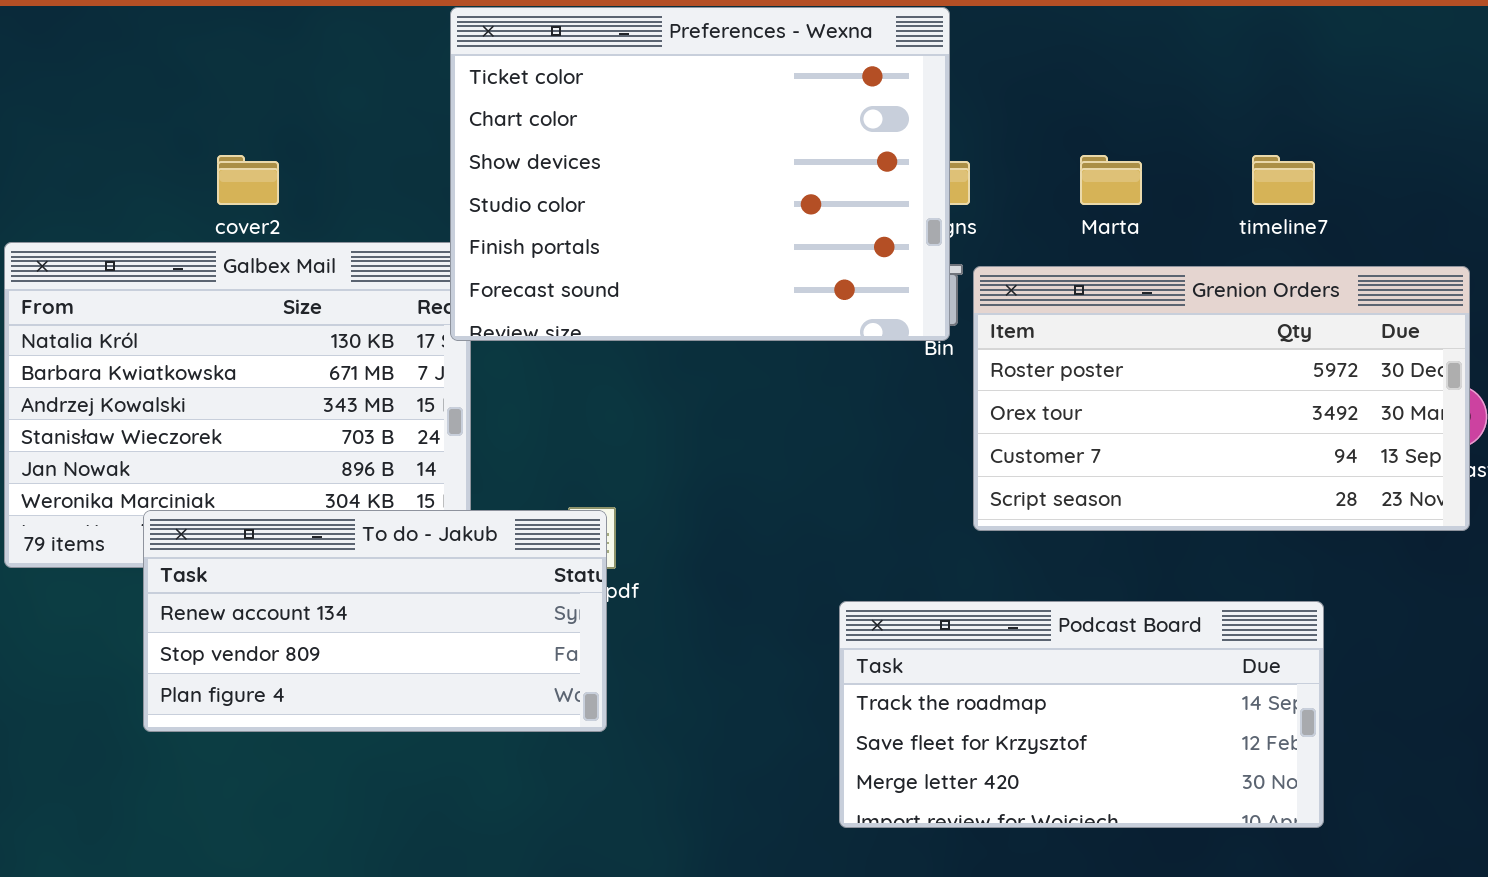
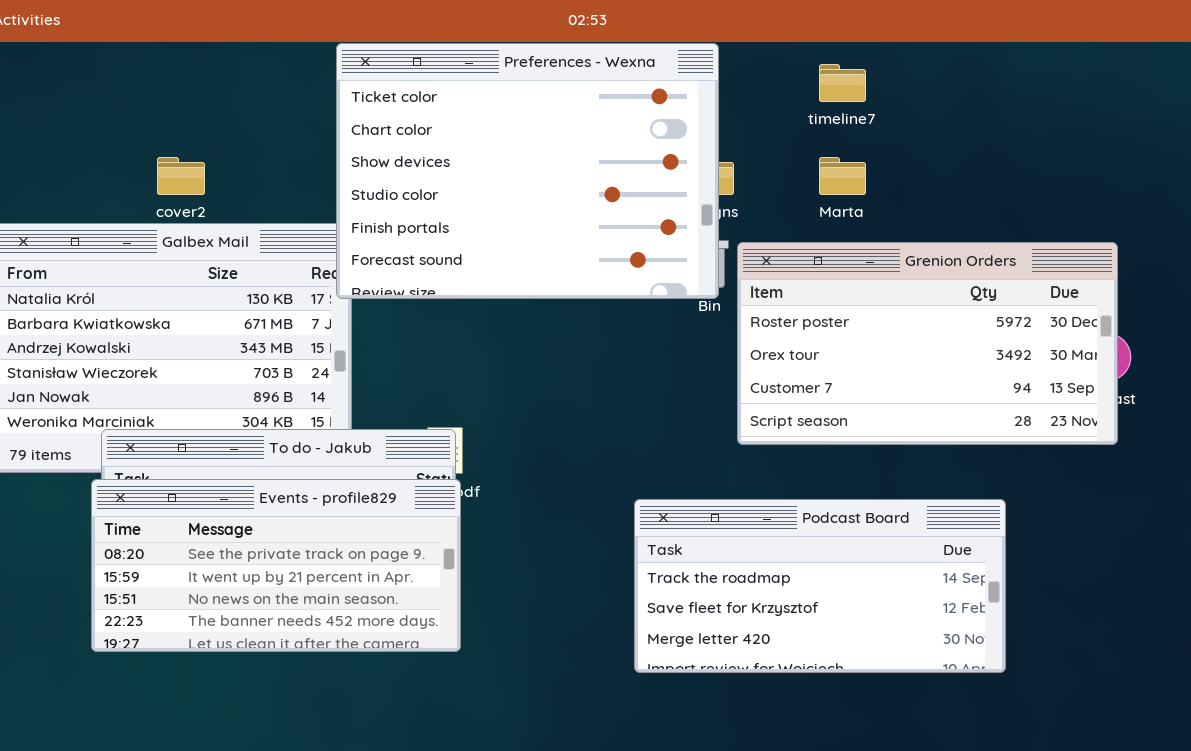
timeline7: [1252,155,1315,205] -> [819,64,866,102], moved
Events - profile829: none -> [91,479,461,652], opened

